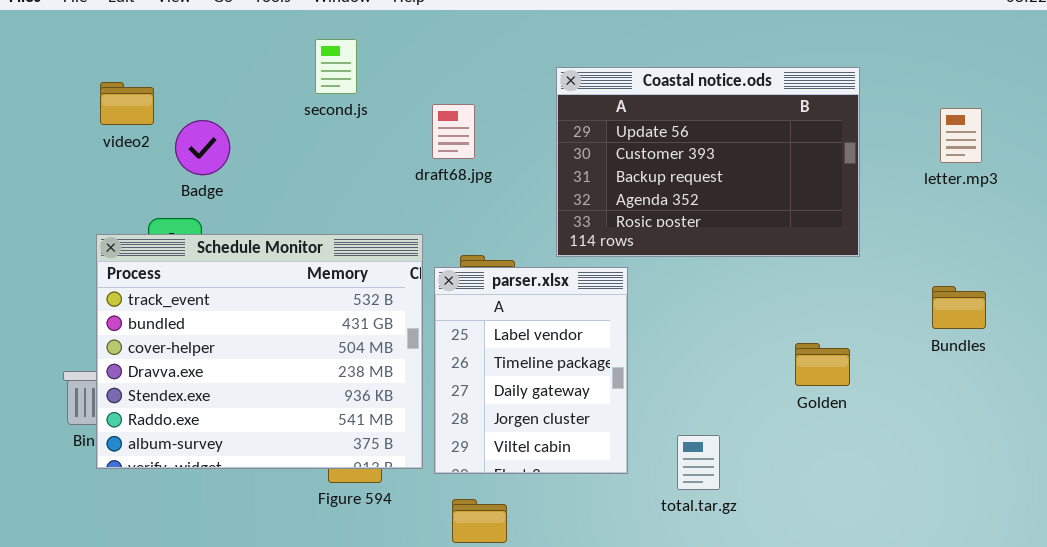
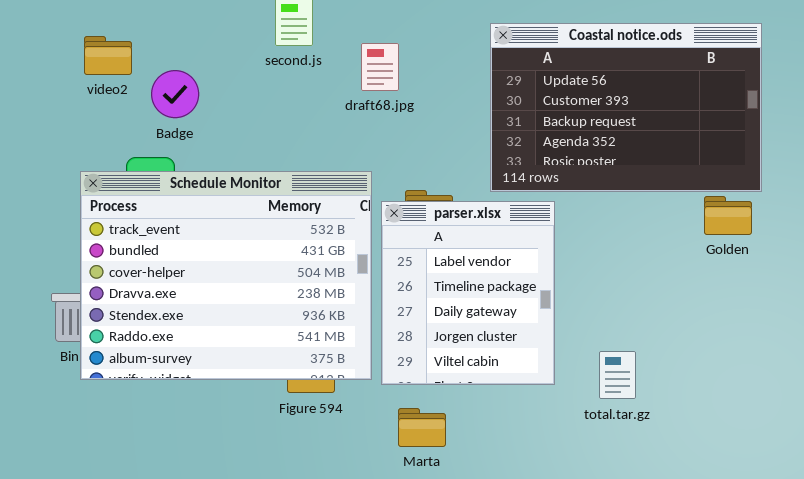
draft68.jpg: [432,104,475,159] -> [361,43,399,91], moved
Golden: [795,343,850,386] -> [704,196,752,235], moved

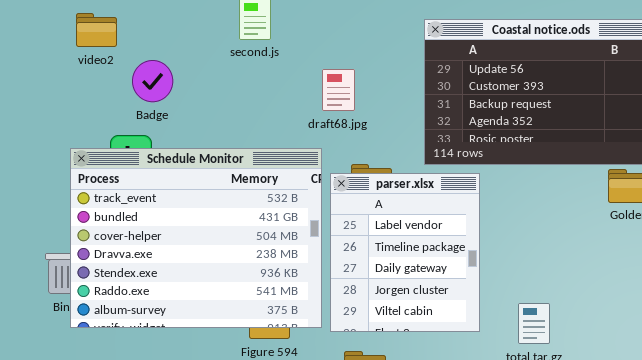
video2: [84,36,132,75] -> [76,13,117,47], moved
draft68.jpg: [361,43,399,91] -> [322,69,355,111], moved

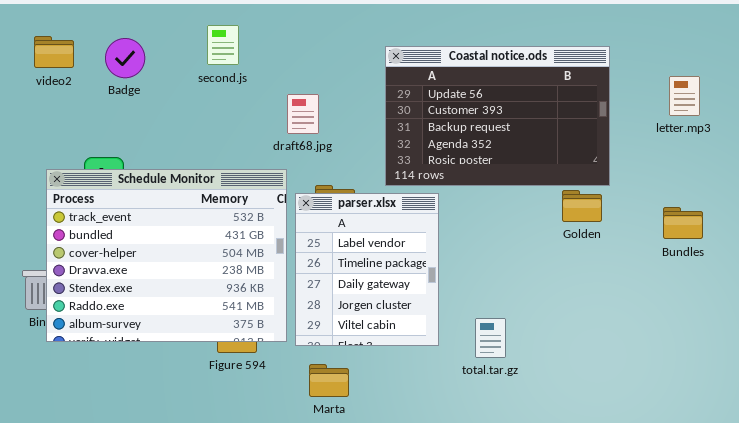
video2: [76,13,117,47] -> [34,36,74,68], moved
Badge: [132,60,173,102] -> [105,38,145,78], moved

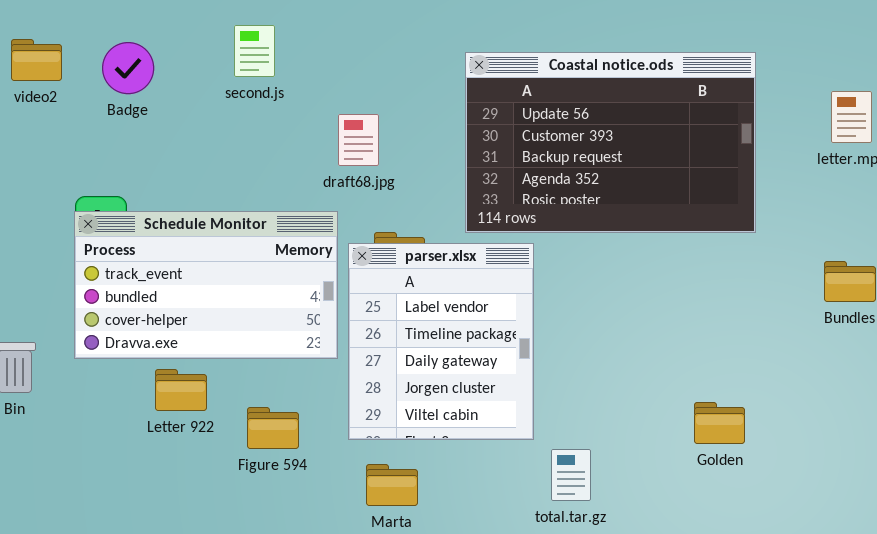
Schedule Monitor: [46,169,287,342] -> [74,211,338,359], resized
Golden: [562,190,602,222] -> [694,402,745,444], moved
total.tar.gz: [475,318,506,358] -> [551,449,591,501], moved

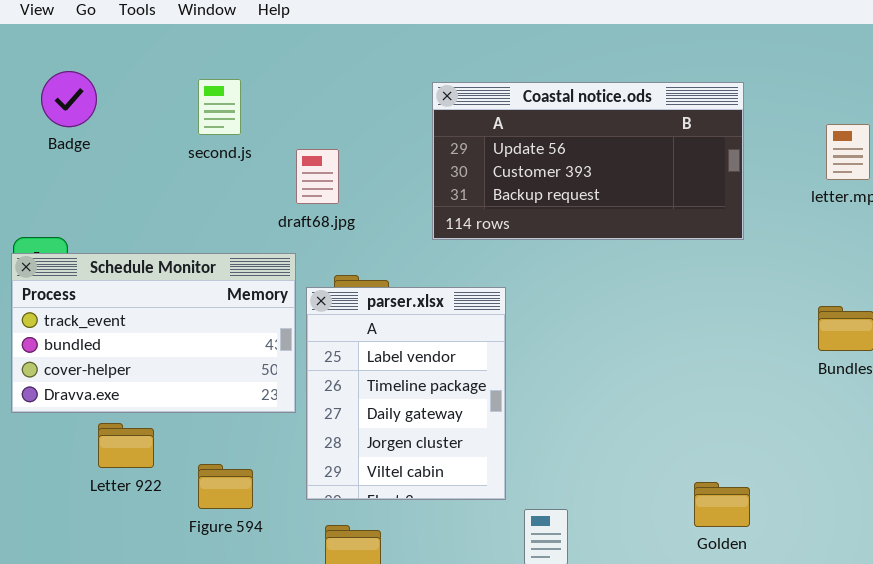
second.js: [234,25,275,77] -> [198,79,241,135], moved
Coastal notice.ods: [465,52,756,233] -> [432,82,744,240], resized
Golden: [694,402,745,444] -> [694,482,750,527], moved

